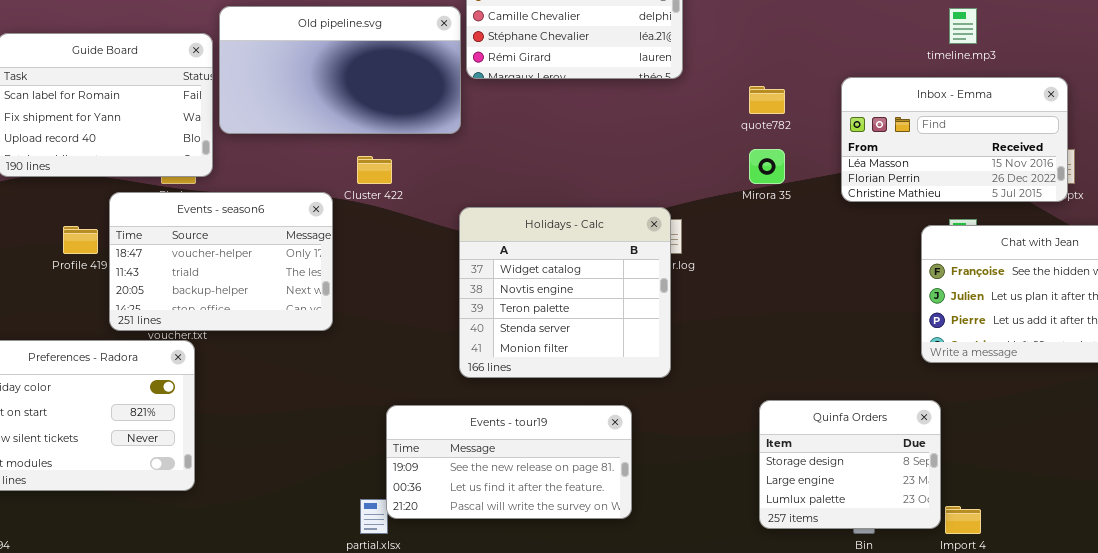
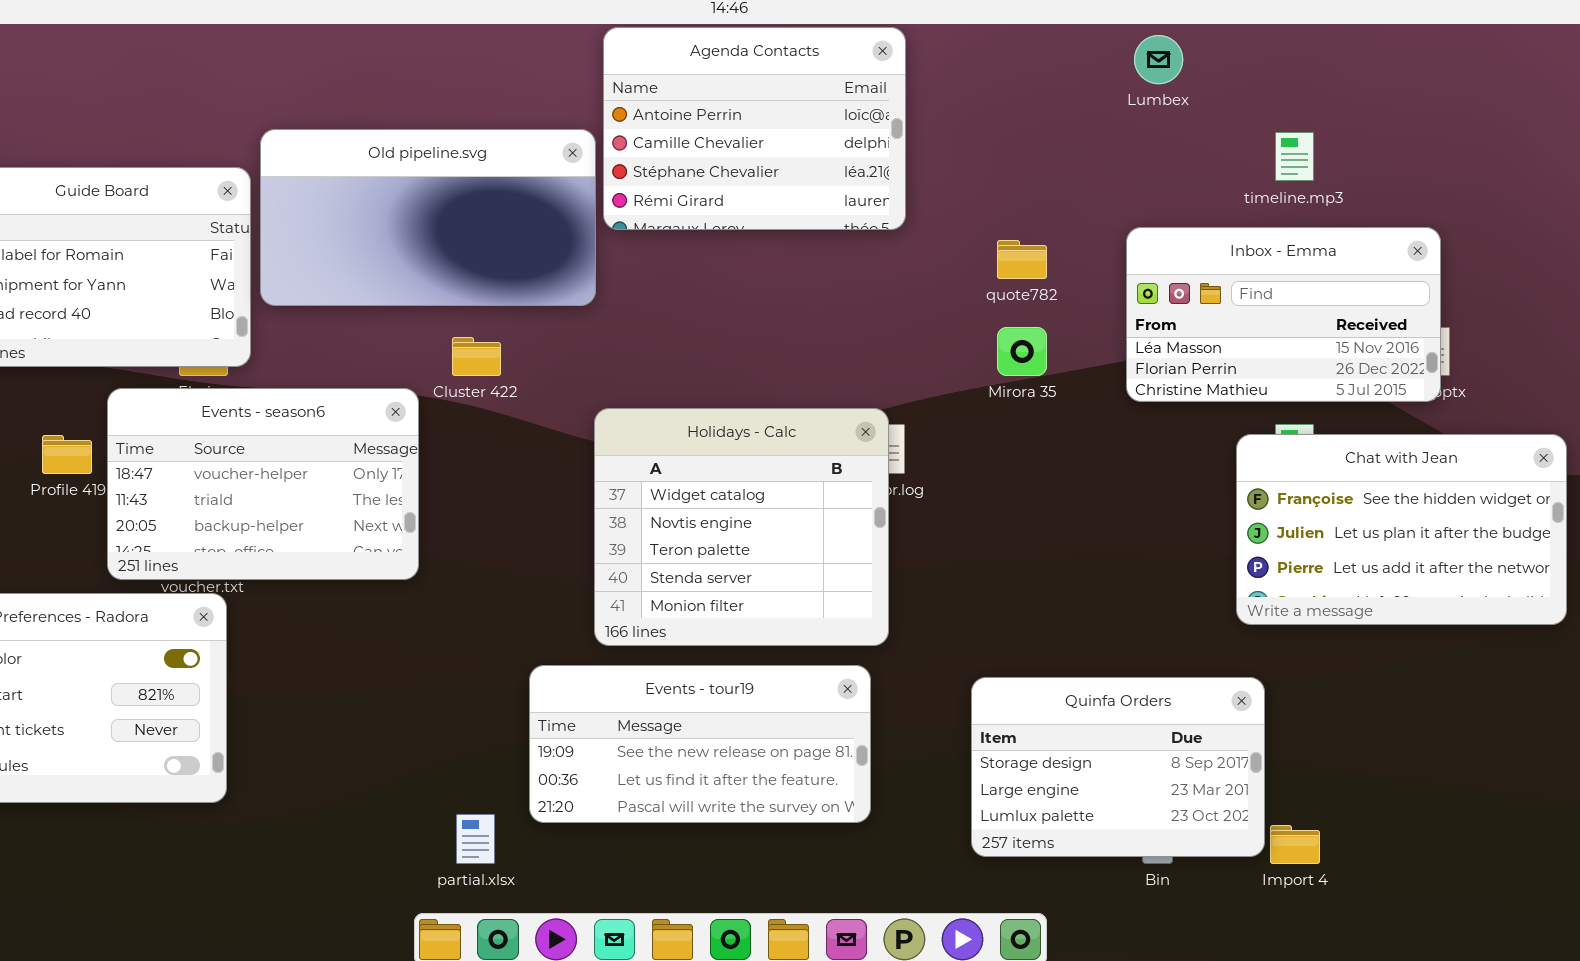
Quinfa Orders: [759,400,941,529] -> [971,677,1265,857], resized
Events - tour19: [386,405,632,519] -> [529,665,871,823], moved

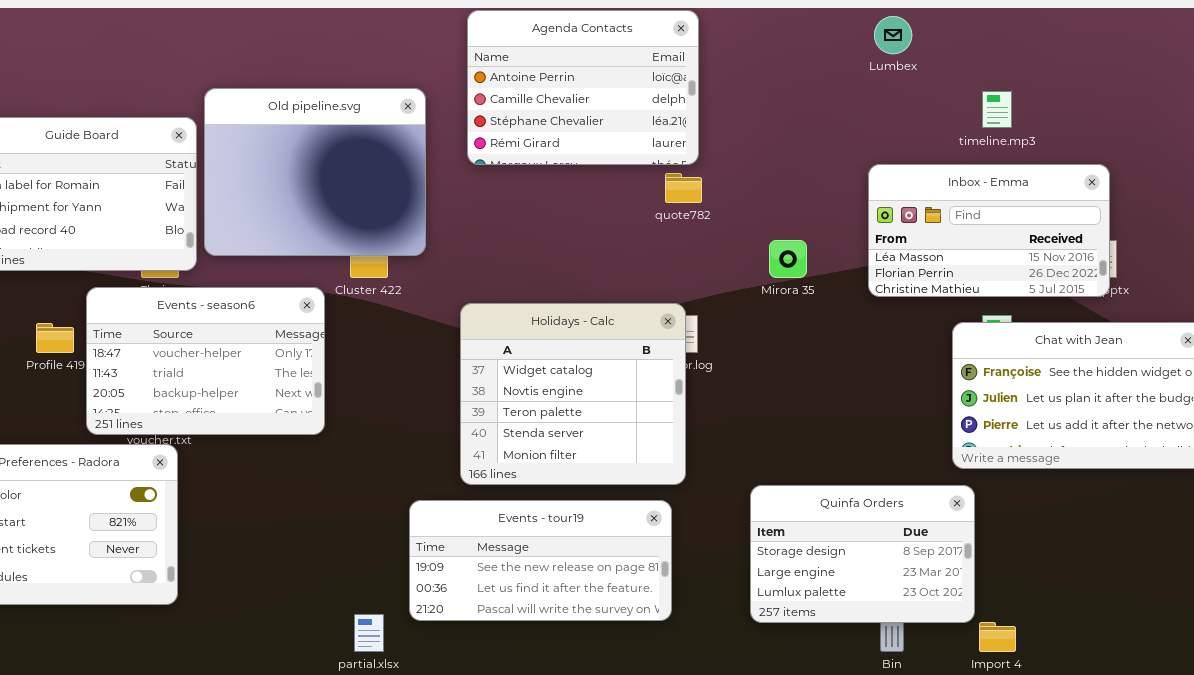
Old pipeline.svg: [260,129,596,306] -> [204,88,426,256], resized
quote782: [997,240,1047,279] -> [665,173,702,203], moved
Quinfa Orders: [971,677,1265,857] -> [750,485,975,623], moved

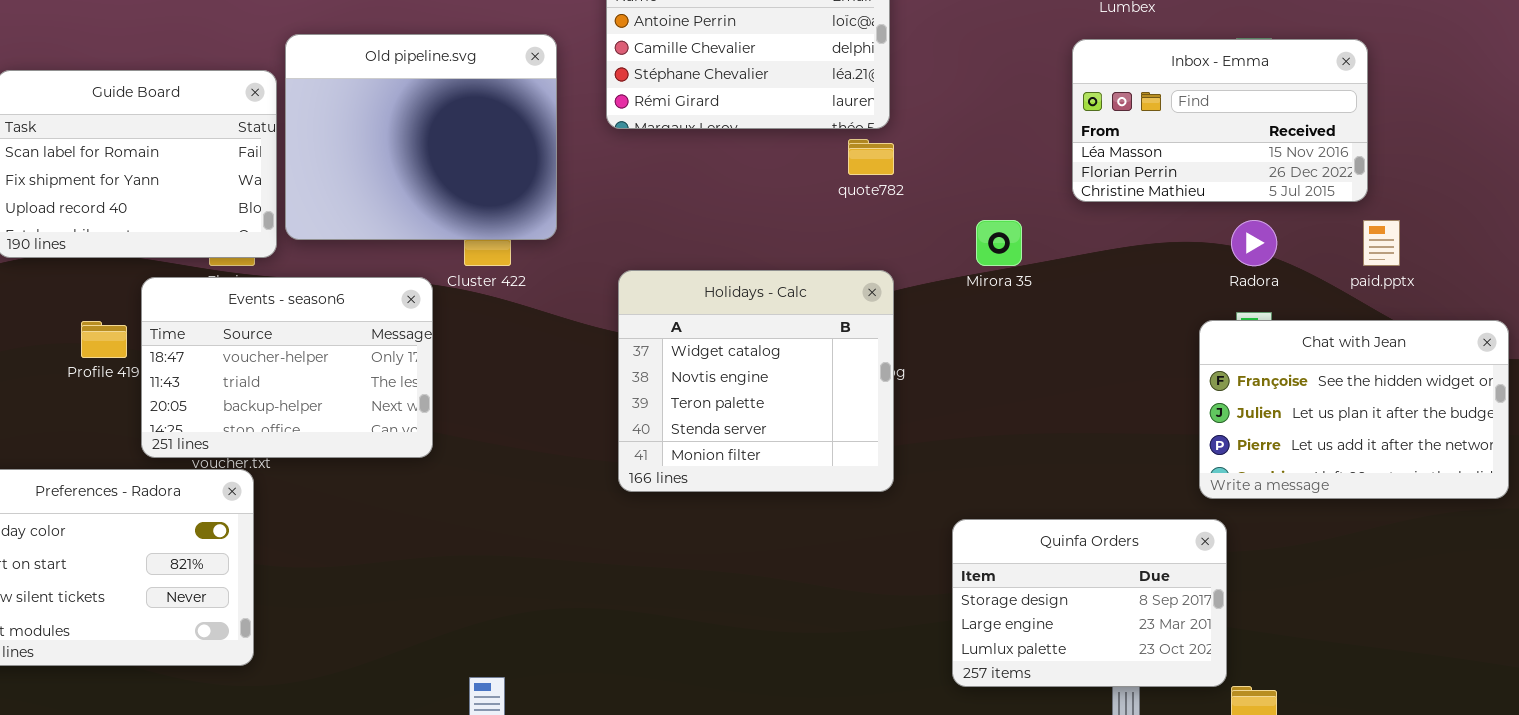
Inbox - Emma: [868,164,1110,297] -> [1072,39,1368,202], moved
Holidays - Calc: [460,303,686,485] -> [618,270,894,492], moved
Events - tour19: [409,500,672,621] -> none, closed

